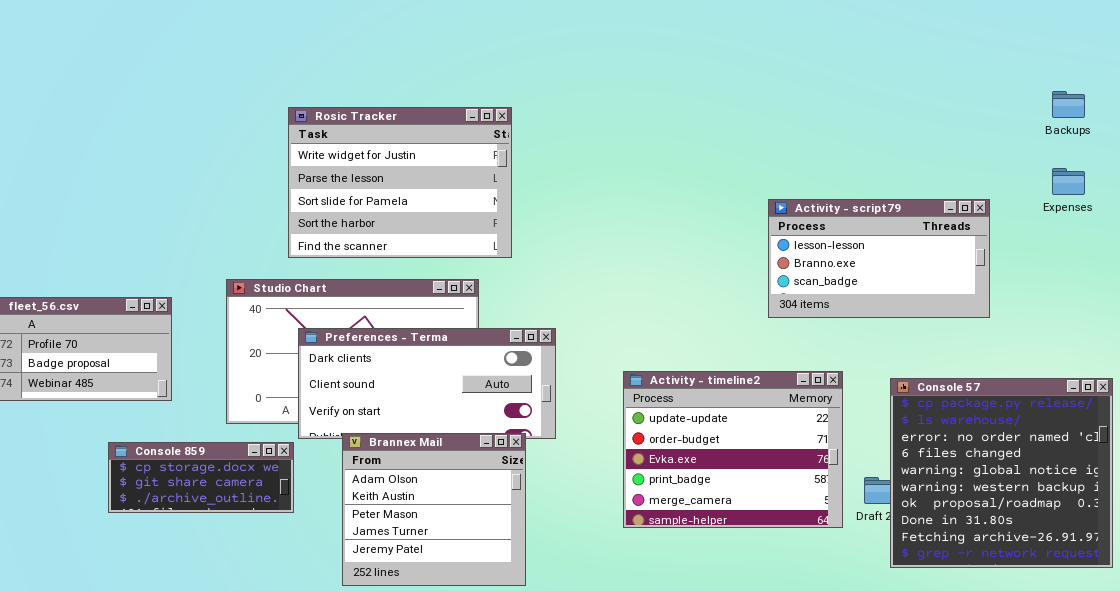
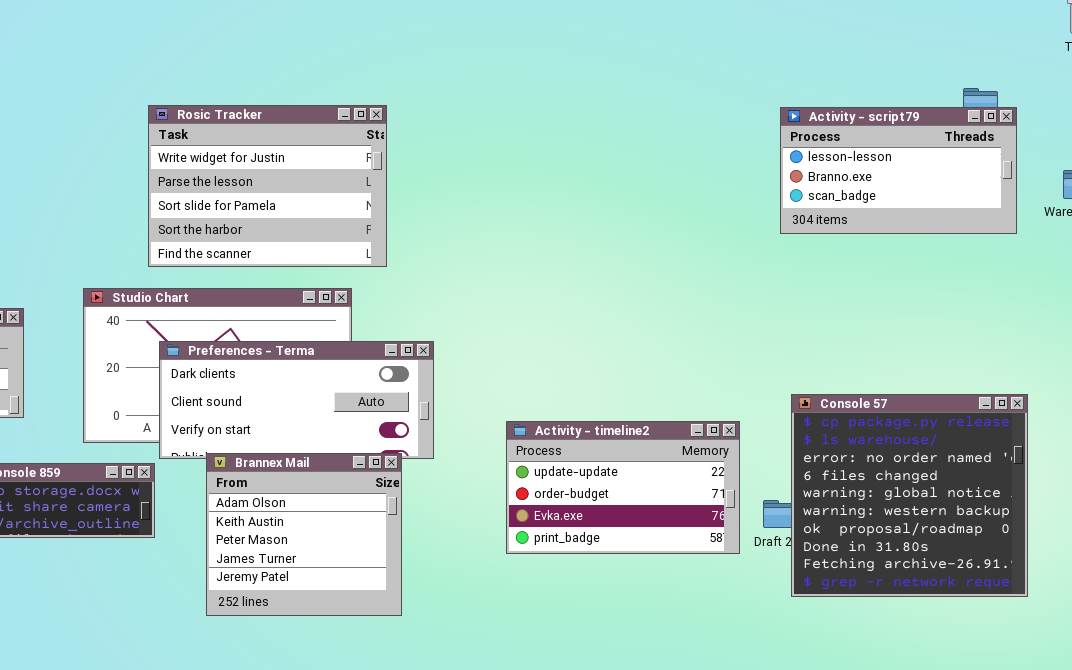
Activity - script79: [768,199,990,318] -> [780,107,1017,234], moved
Activity - timeline2: [623,371,843,528] -> [506,421,740,554], resized

